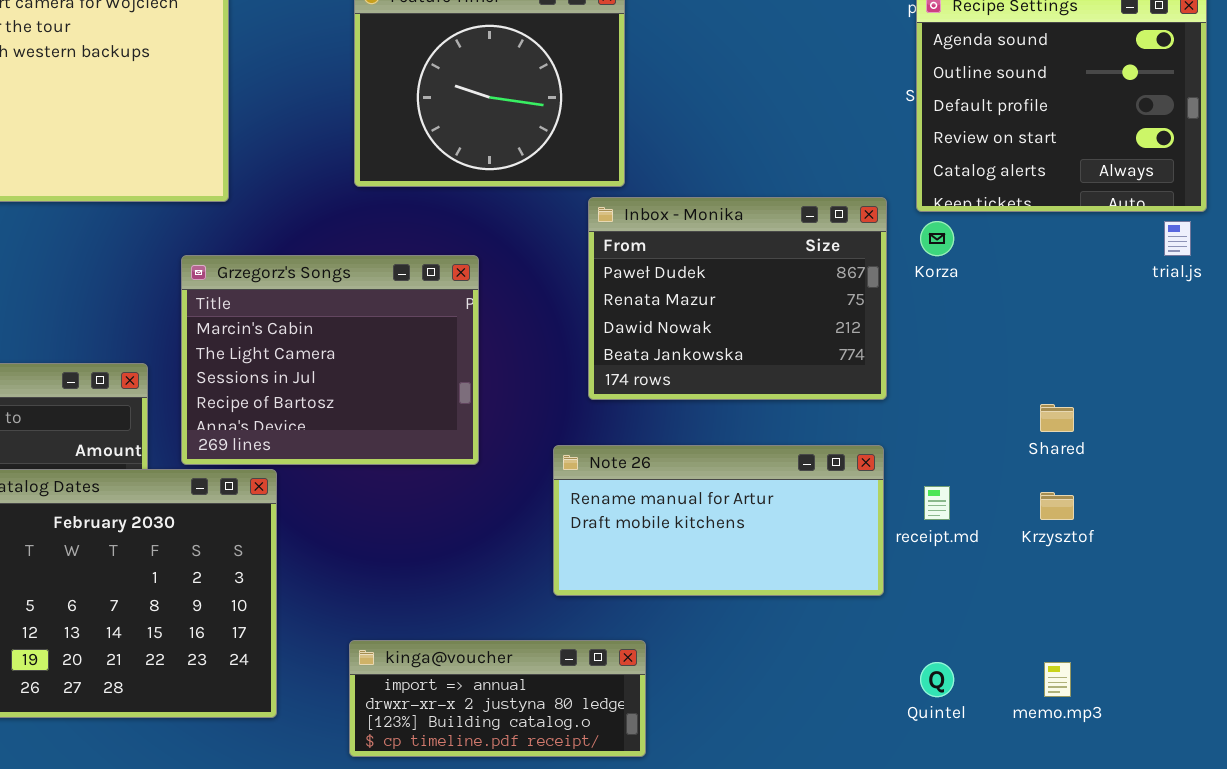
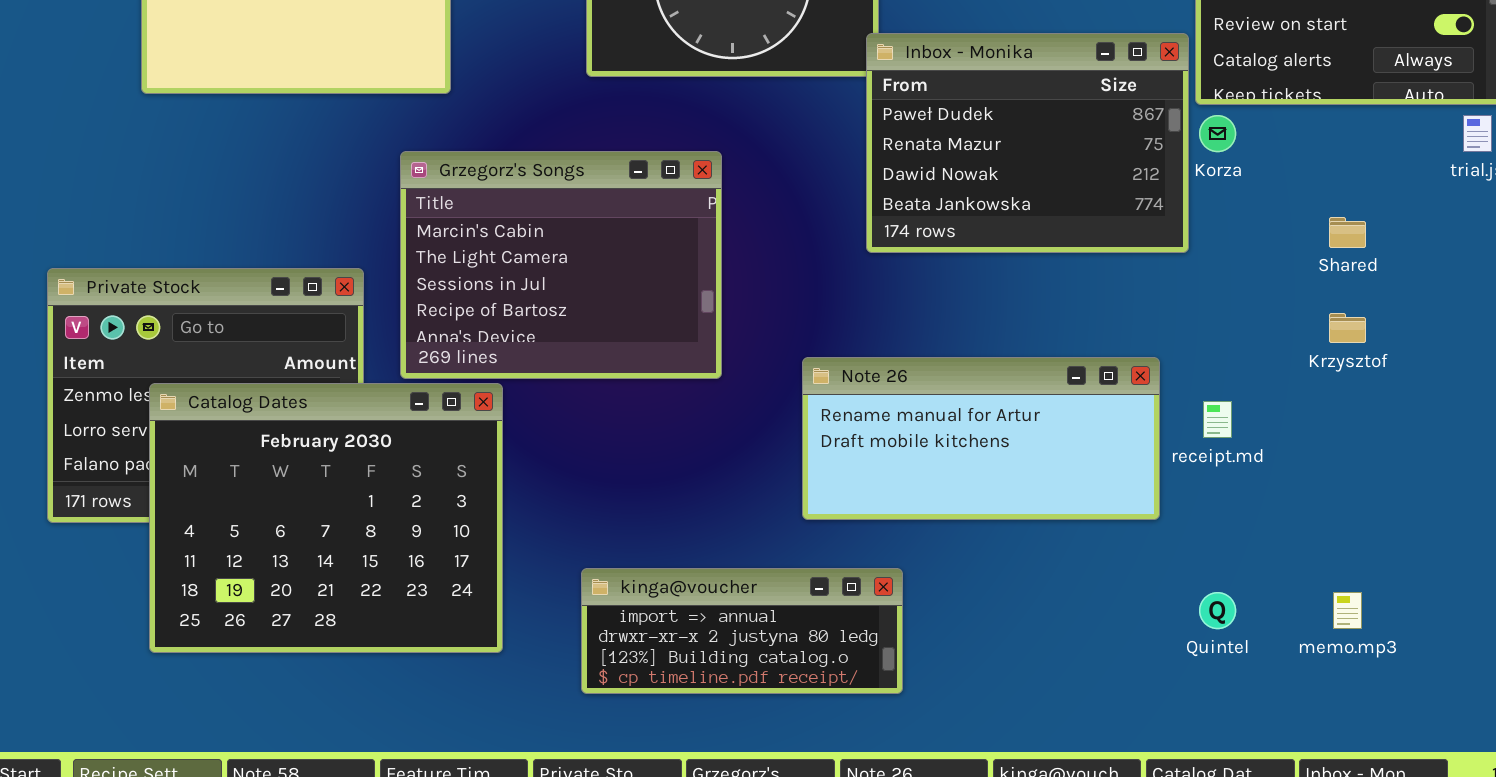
Inbox - Monika: [588,197,887,400] -> [866,33,1189,253], moved
Shared: [1040,404,1074,432] -> [1329,217,1366,248], moved
Krzysztof: [1040,492,1074,520] -> [1329,313,1366,343], moved

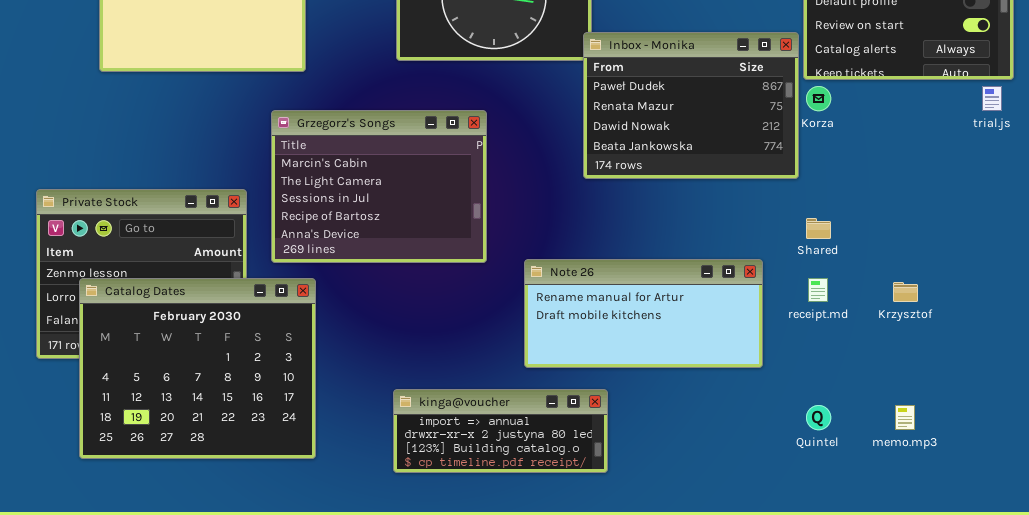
Shared: [1329,217,1366,248] -> [806,218,831,239], moved
Krzysztof: [1329,313,1366,343] -> [893,282,918,302], moved
Note 26: [802,357,1160,520] -> [524,259,763,368], moved
Catalog Dates: [149,383,503,653] -> [79,278,316,459], moved

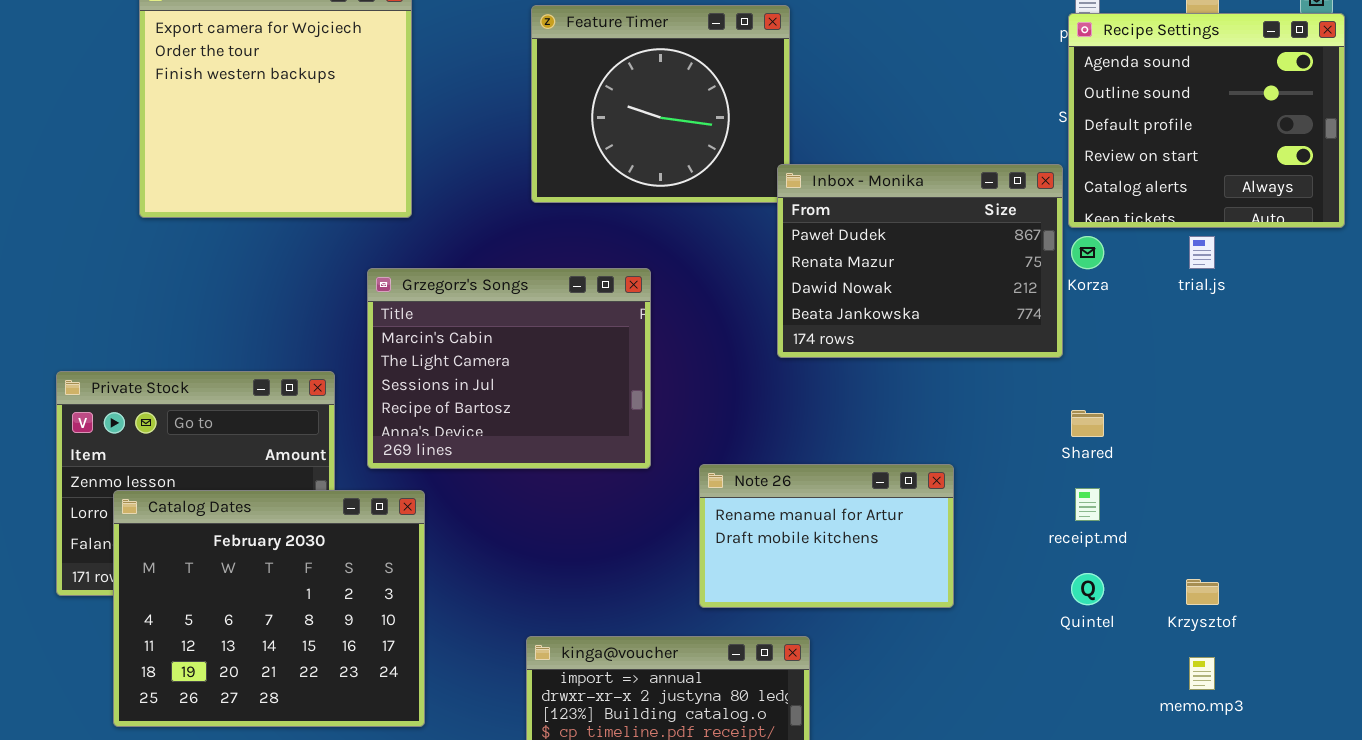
trial.js: [982,86,1002,111] -> [1189,236,1215,269], moved
Note 26: [524,259,763,368] -> [699,464,954,608], resized
Krzysztof: [893,282,918,302] -> [1186,579,1219,605], moved
Quintel: [806,405,831,430] -> [1071,573,1104,605], moved

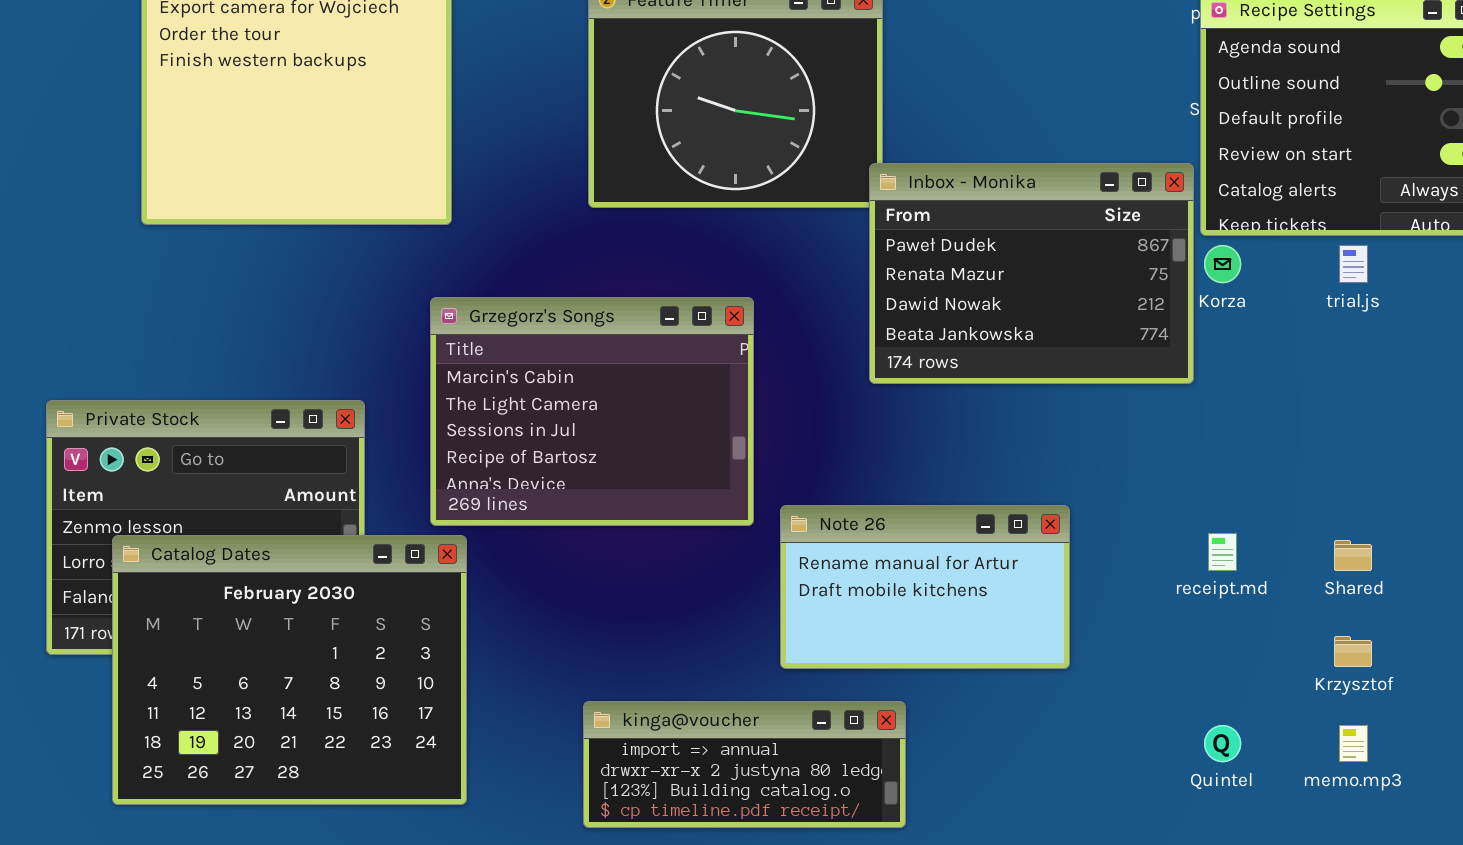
Grzegorz's Songs: [367,268,651,469] -> [430,297,754,526], moved
Shared: [1071,410,1104,437] -> [1334,540,1372,571], moved
Quintel: [1071,573,1104,605] -> [1204,725,1241,762], moved

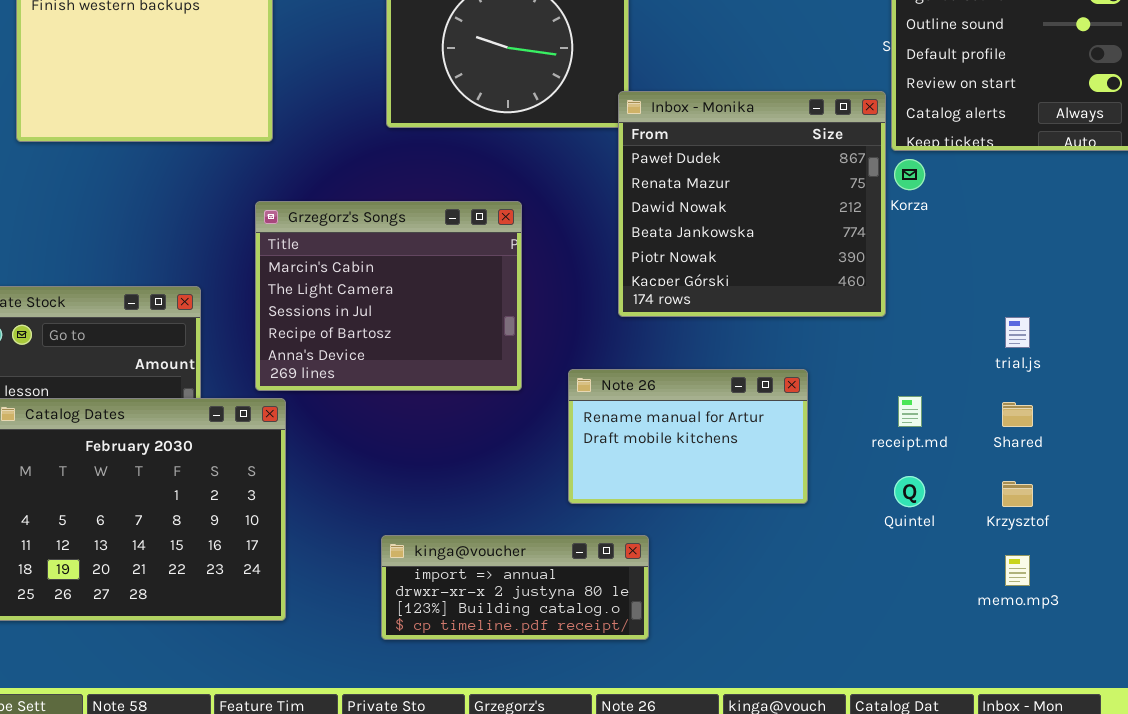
Inbox - Monika: [869,163,1194,384] -> [618,91,886,317], resized
trial.js: [1339,245,1368,283] -> [1005,317,1030,348], moved
Note 26: [780,505,1070,669] -> [568,369,808,504], moved
Quintel: [1204,725,1241,762] -> [894,476,925,507], moved

